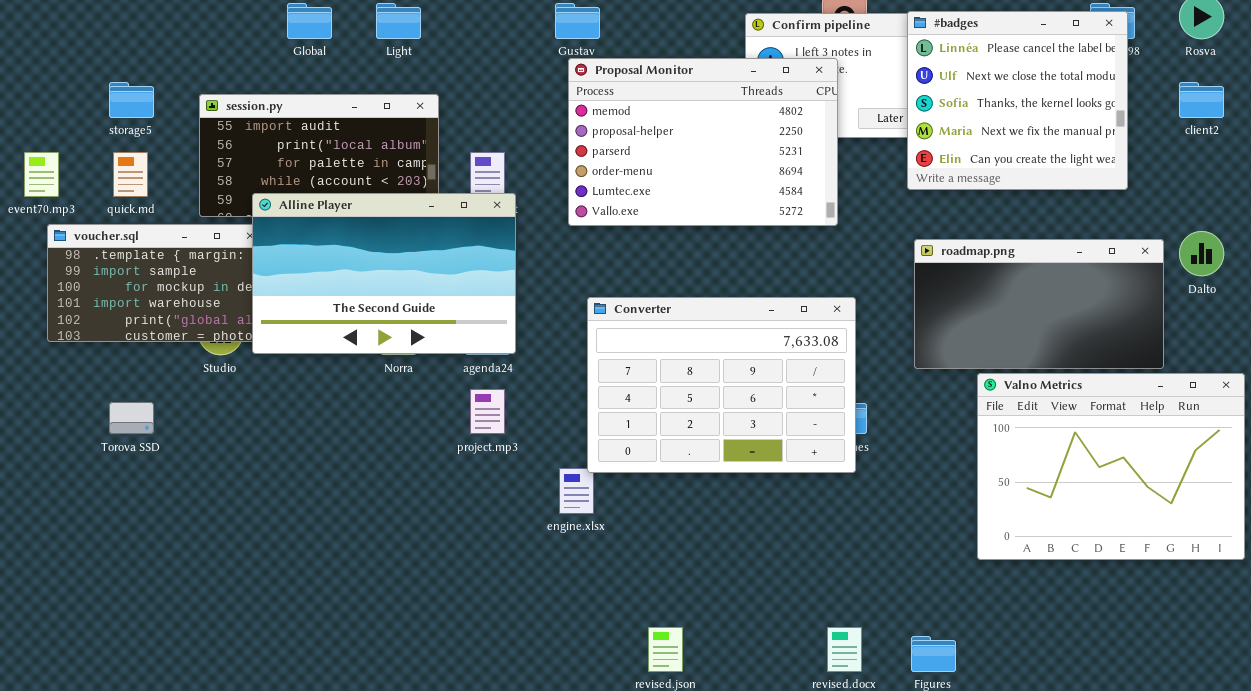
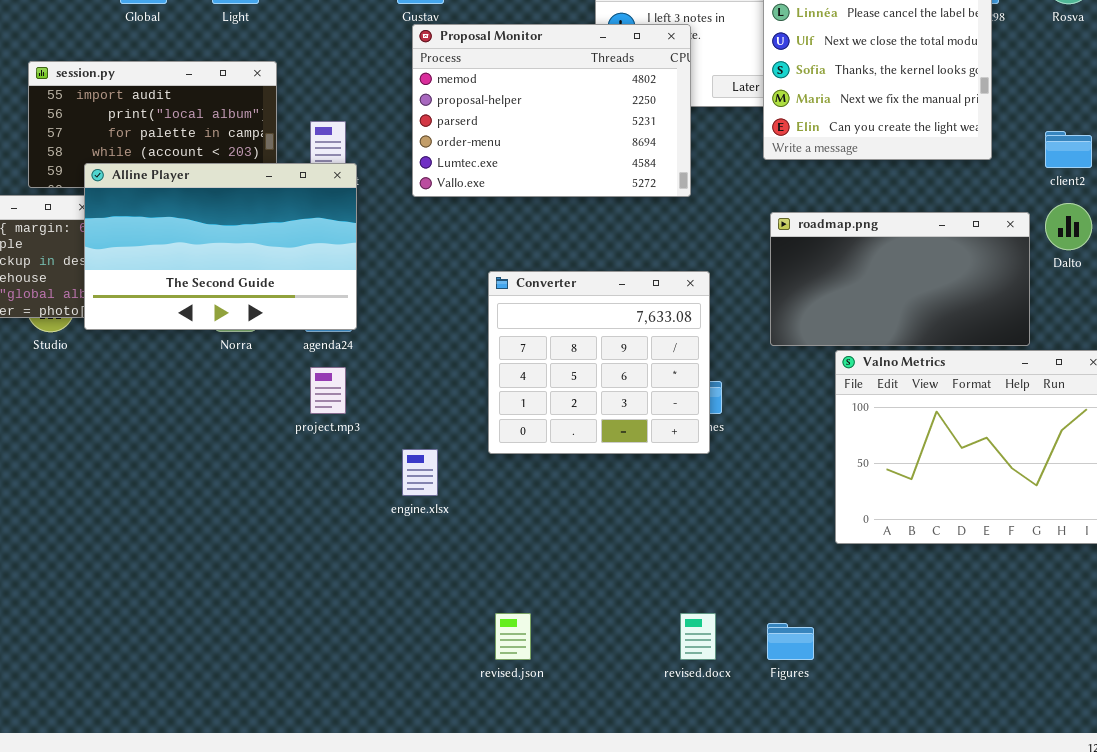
client2: [1179,82,1224,118] -> [1045,131,1092,168], moved
Converter: [587,297,856,473] -> [488,271,710,454], resized

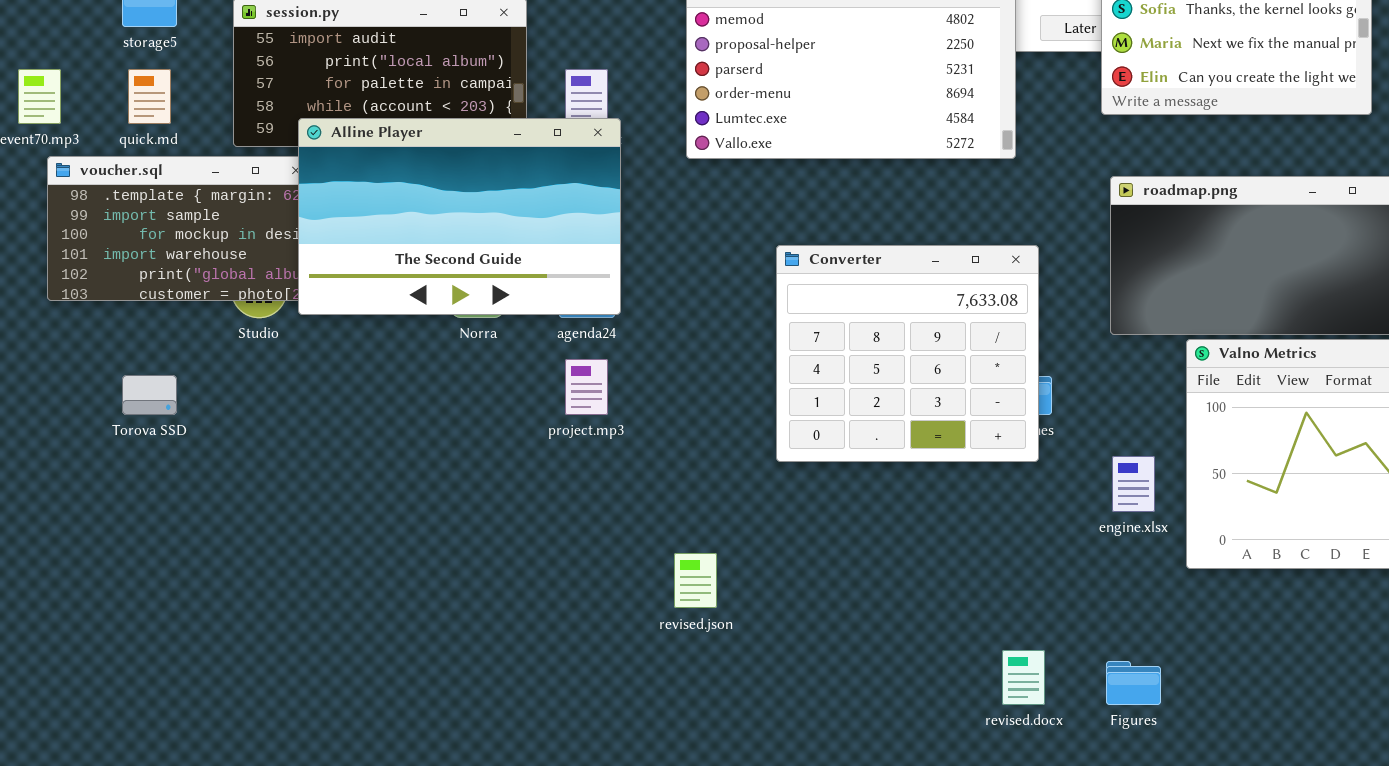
engine.xlsx: [402,449,438,496] -> [1112,456,1155,512], moved
revised.json: [495,613,531,660] -> [674,553,717,608], moved

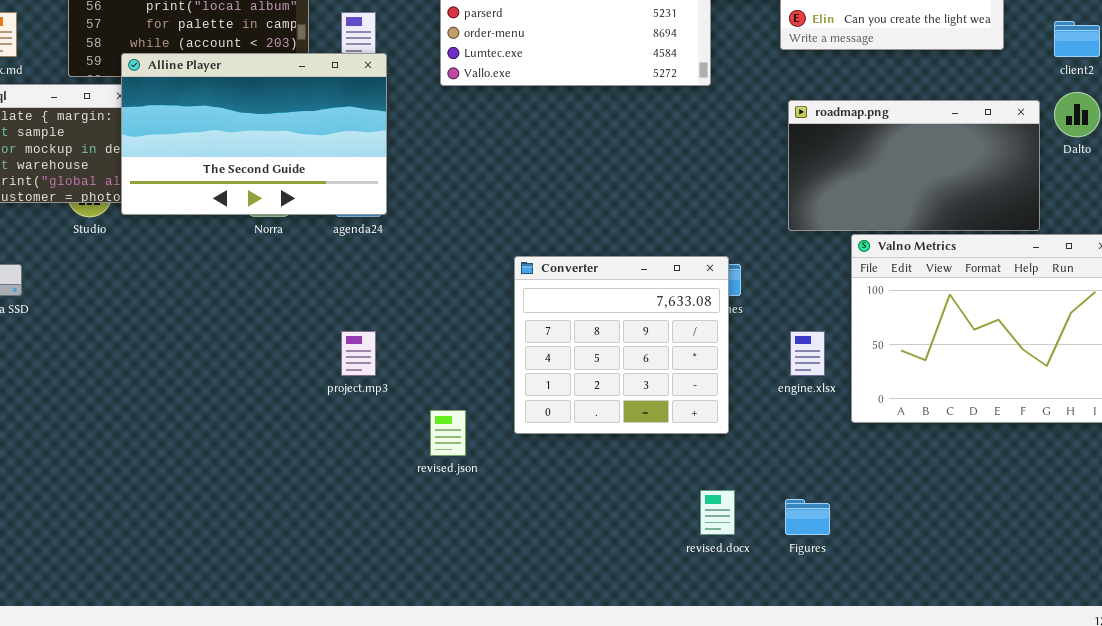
Converter: [776,245,1039,462] -> [514,256,729,434], moved
project.mp3: [565,359,608,415] -> [341,331,376,376], moved

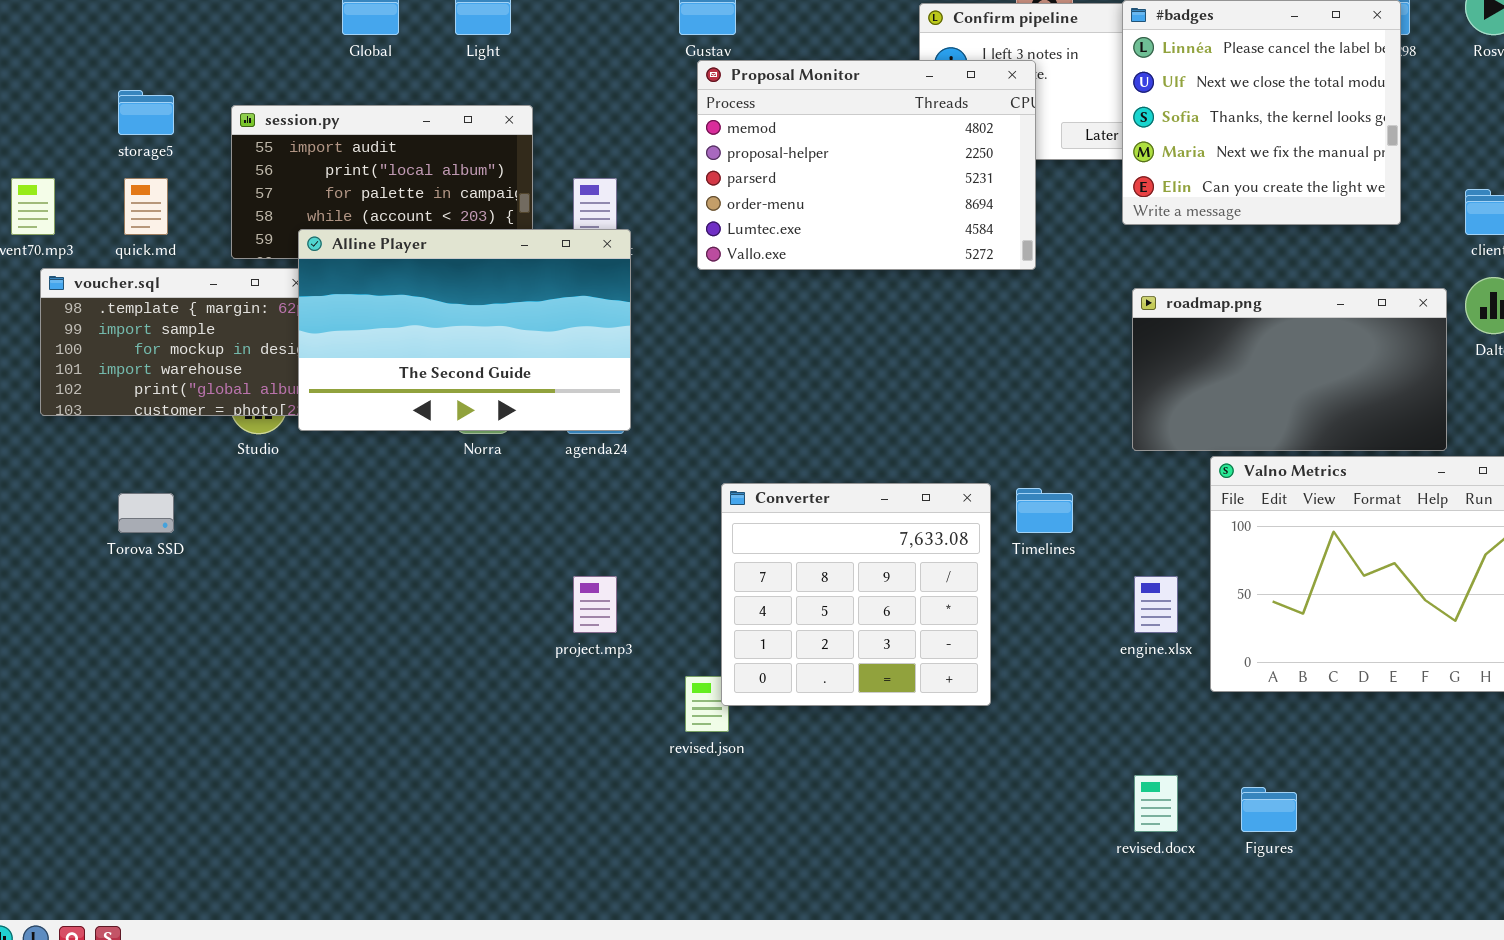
Converter: [514,256,729,434] -> [721,483,991,706], moved
revised.docx: [700,490,735,535] -> [1134,775,1178,832], moved
Figures: [785,499,830,535] -> [1241,787,1297,832], moved

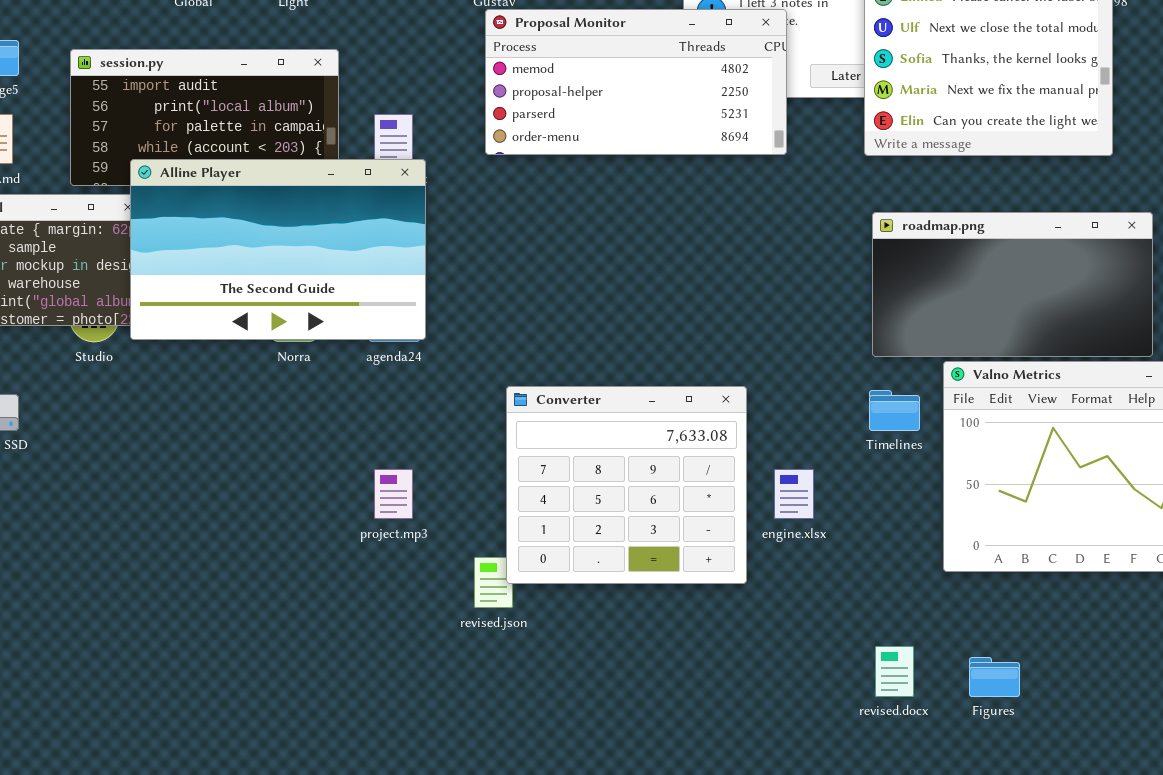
Proposal Monitor: [697,60,1036,270] -> [485,9,787,155], resized
Timelines: [1016,488,1073,533] -> [869,390,920,431], moved
engine.xlsx: [1134,576,1178,633] -> [774,469,814,519], moved

